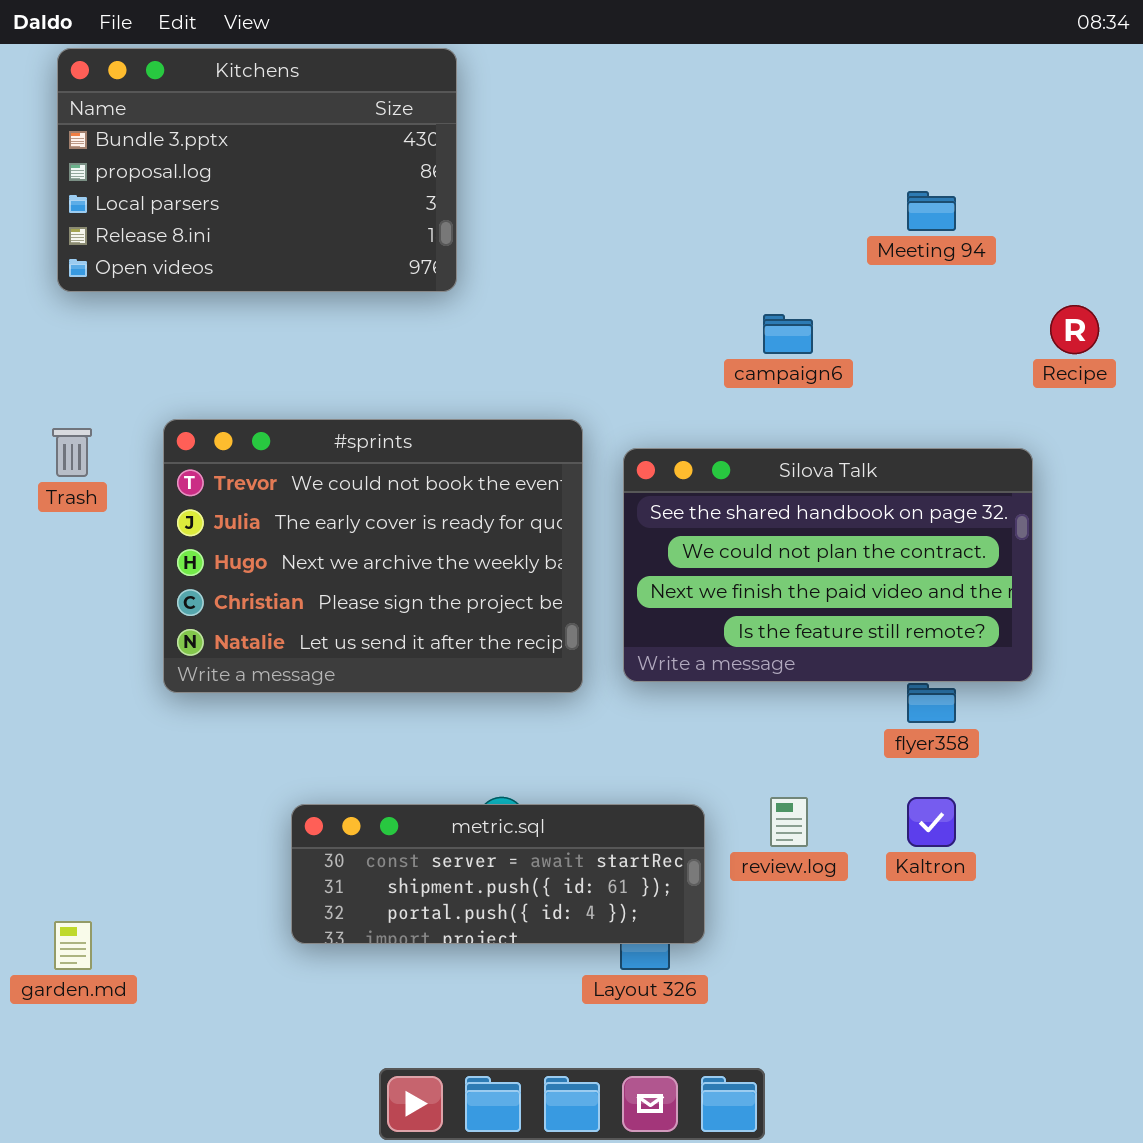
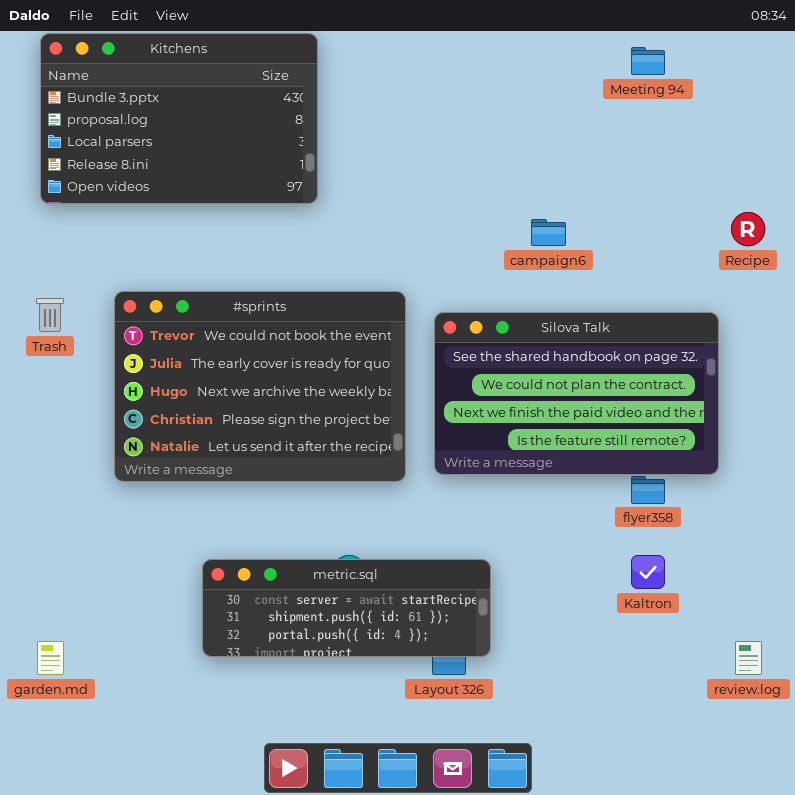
Meeting 94: [907,191,956,231] -> [631,47,665,75], moved
review.log: [770,797,808,847] -> [735,641,762,675], moved

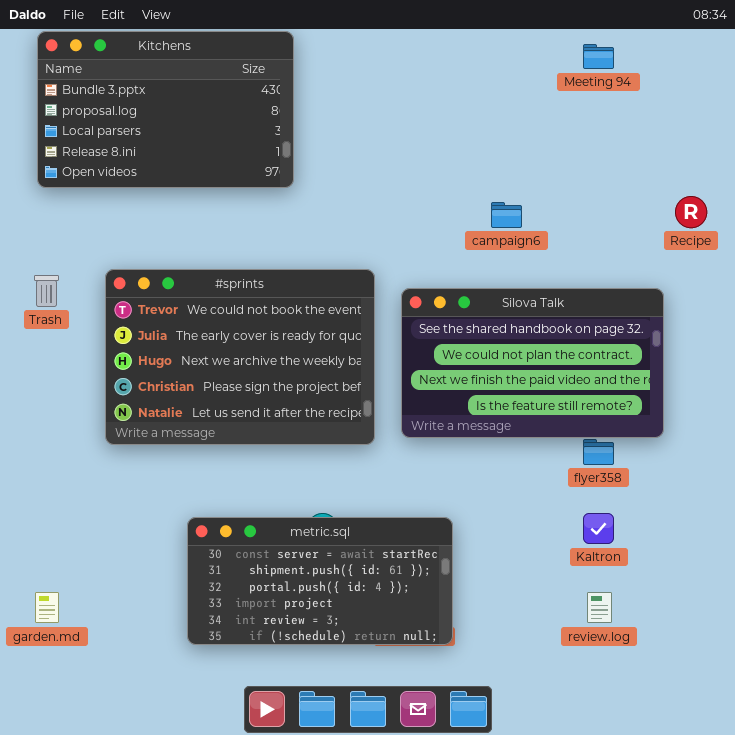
metric.sql: [202,559,491,657] -> [187,517,453,645], resized
review.log: [735,641,762,675] -> [587,592,612,623], moved

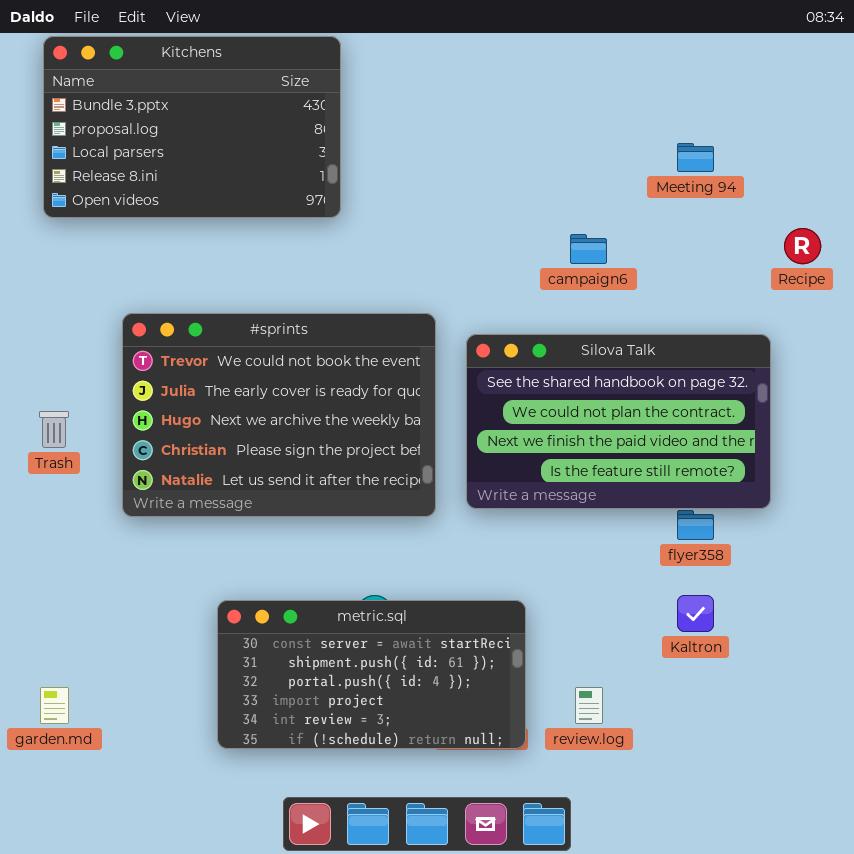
Meeting 94: [583,44,614,69] -> [677,143,714,172], moved
Trash: [34,275,59,307] -> [39,411,69,448], moved
review.log: [587,592,612,623] -> [575,687,603,724], moved

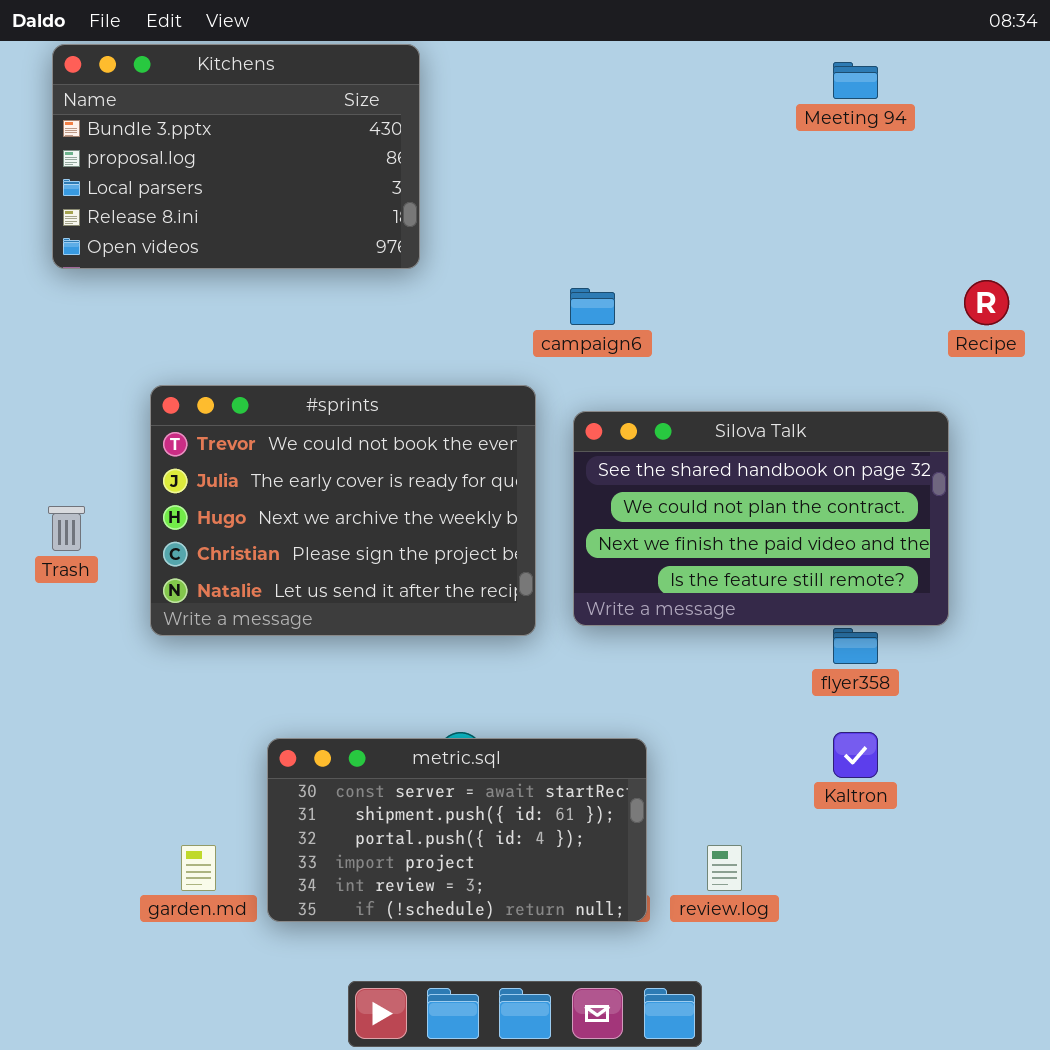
Meeting 94: [677,143,714,172] -> [833,62,878,99], moved
campaign6: [570,234,607,264] -> [570,288,615,325], moved
garden.md: [40,687,69,724] -> [181,845,216,891], moved

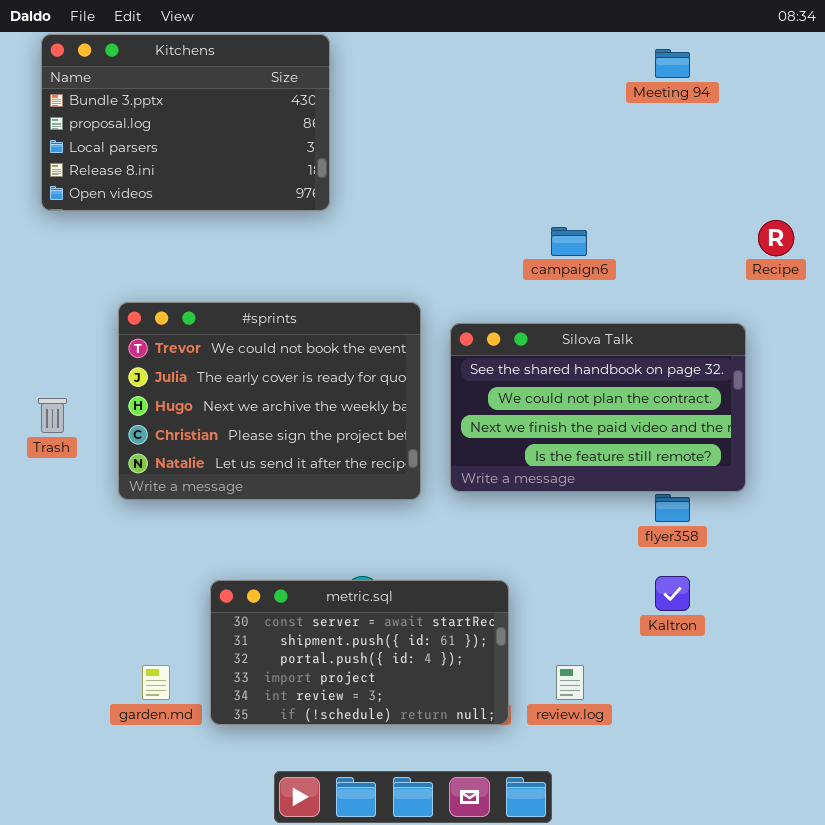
campaign6: [570,288,615,325] -> [551,227,587,256], moved

